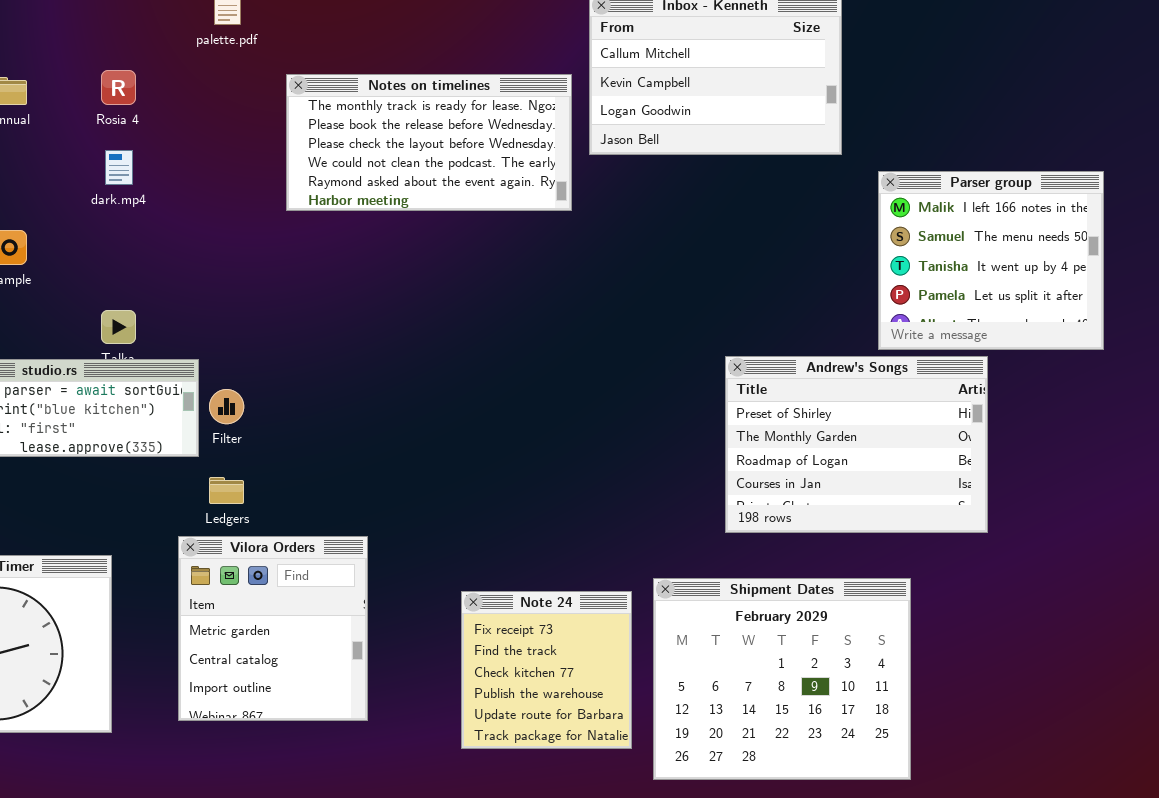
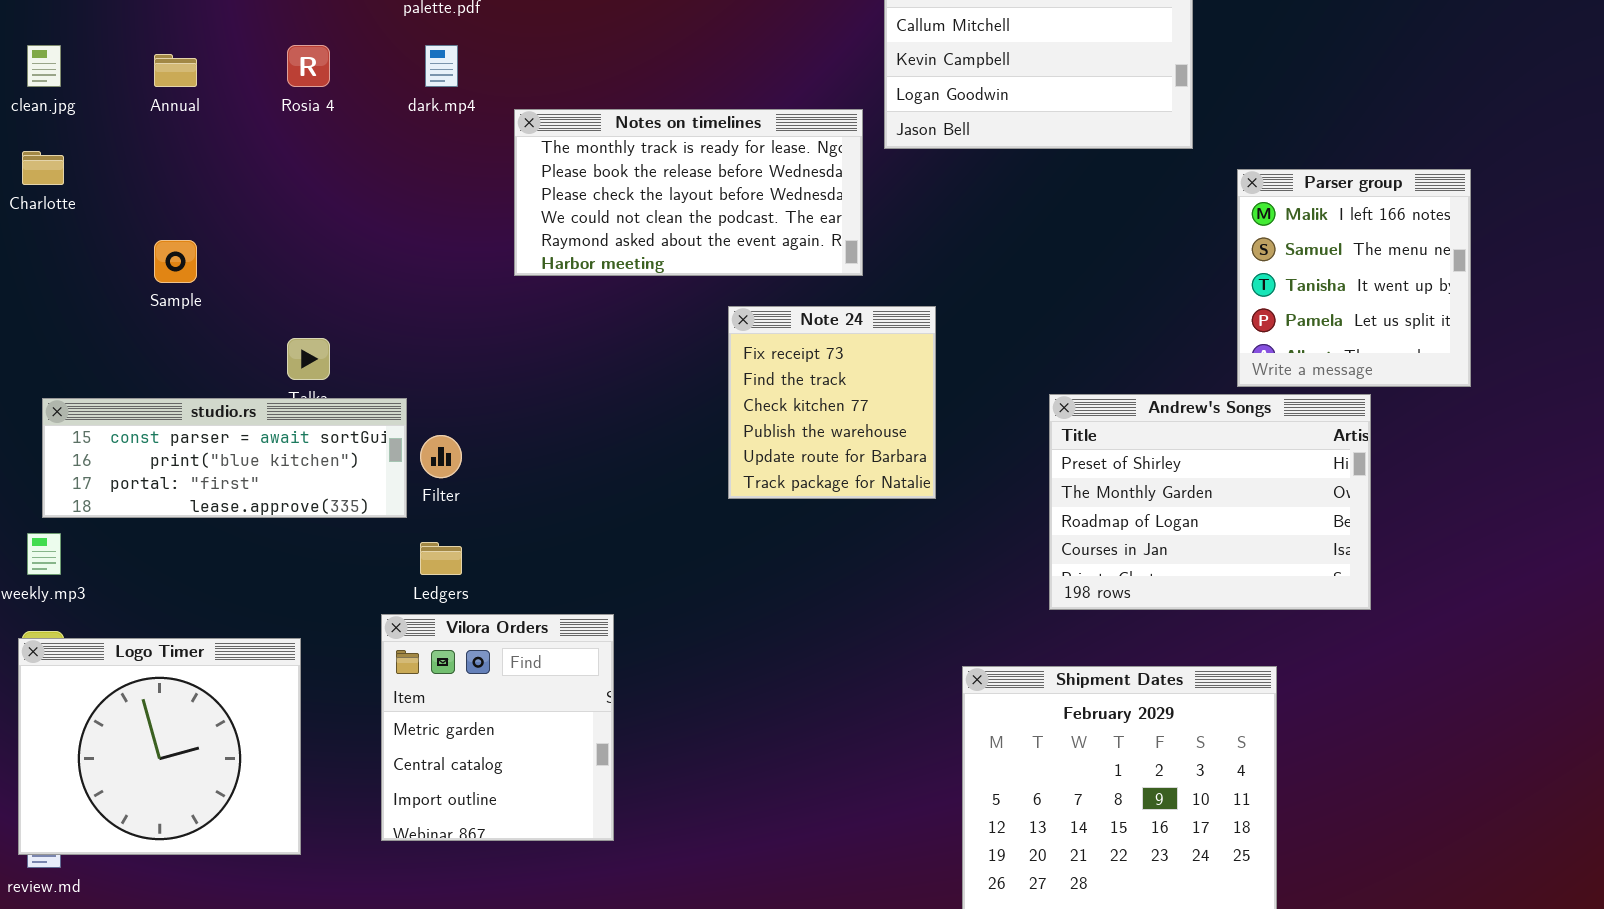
Notes on timelines: [286,74,572,211] -> [514,109,863,276], moved
dark.mp4: [105,150,133,185] -> [425,45,458,87], moved
Parser group: [878,171,1104,350] -> [1237,169,1471,387], resized
Note 24: [461,591,632,749] -> [728,306,936,499], moved

